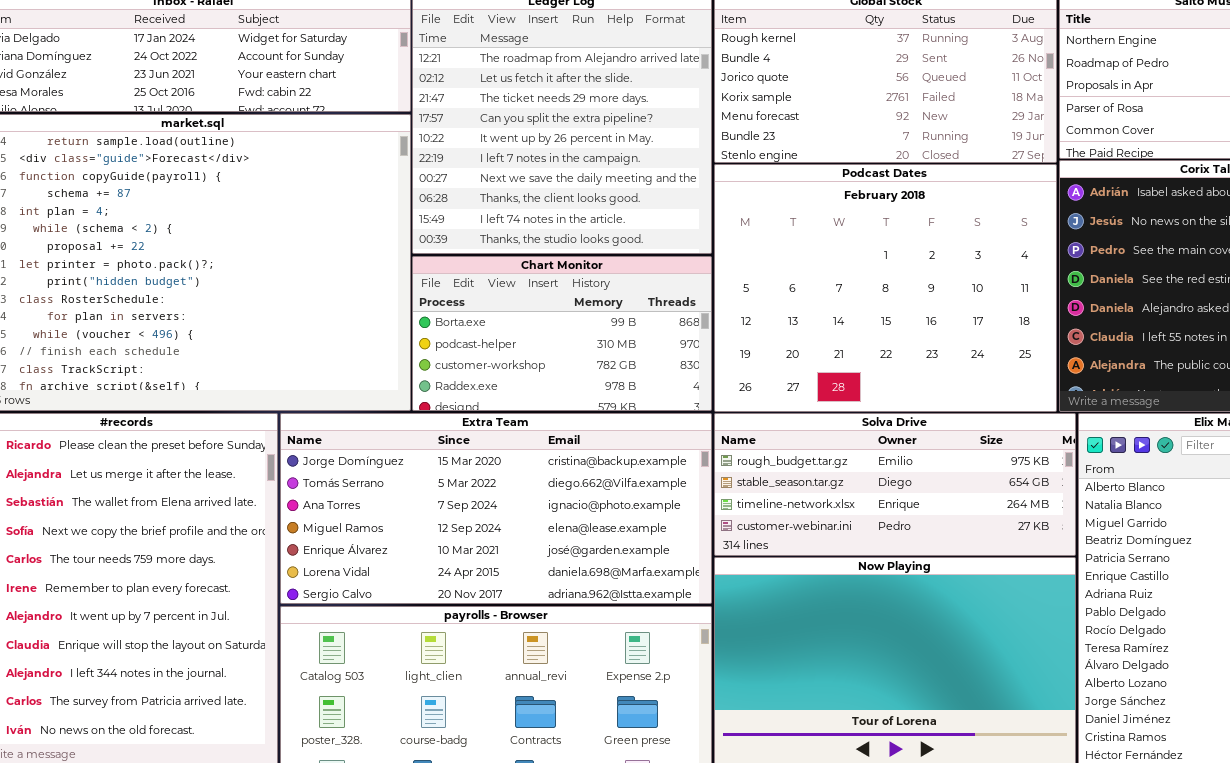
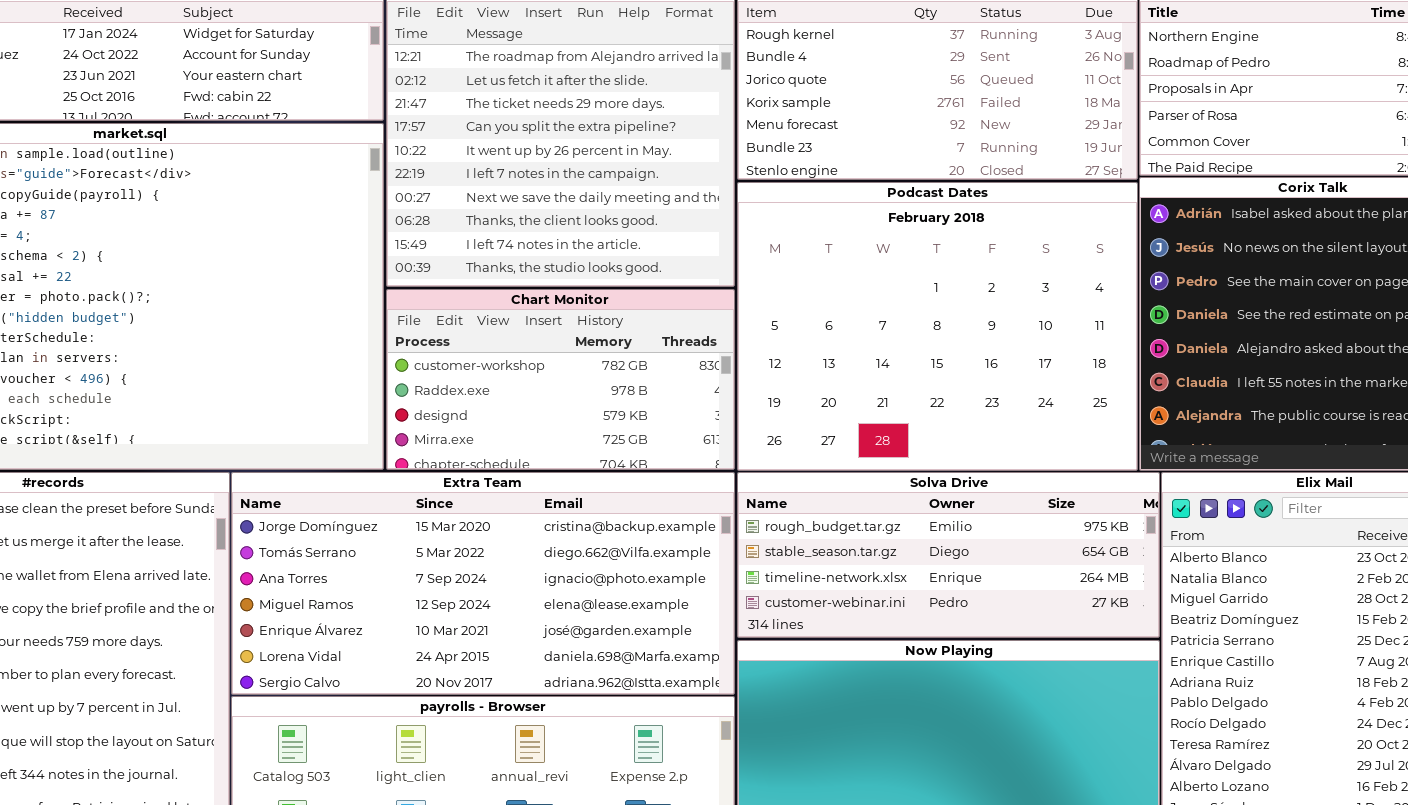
Chart Monitor: [412,256,712,411] -> [386,289,735,470], scrolled down 2 rows

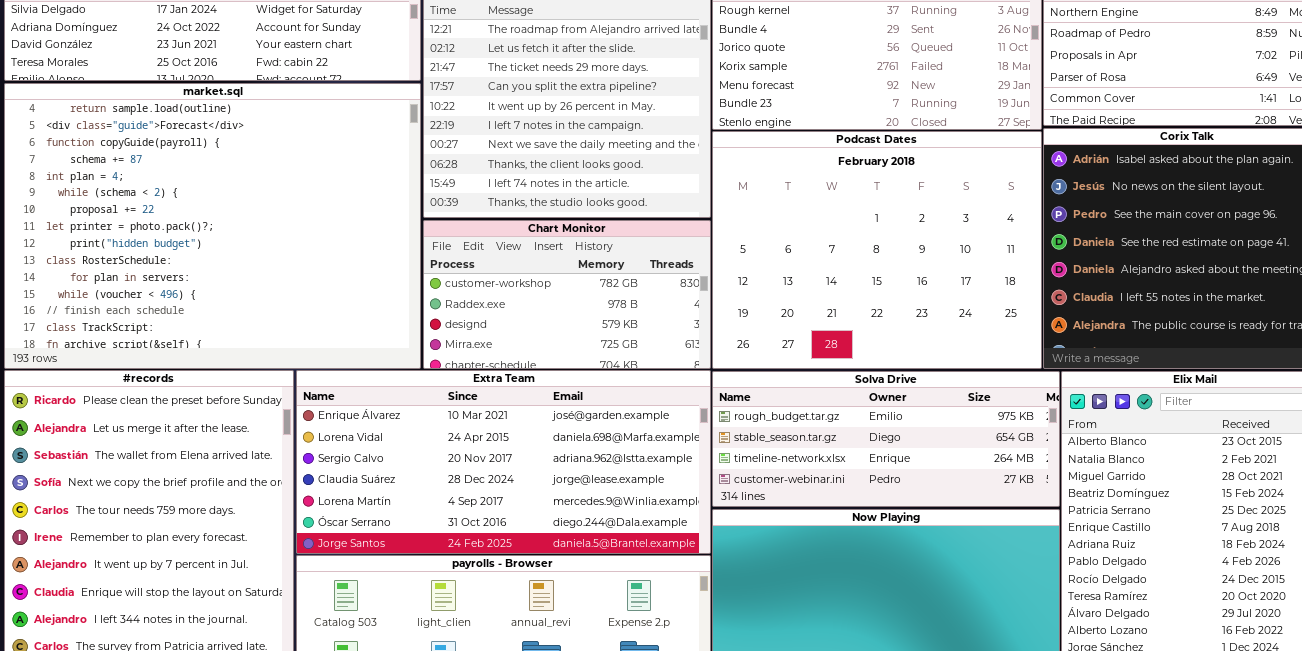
Extra Team: [231,472,735,695] -> [296,370,711,554], scrolled down 4 rows

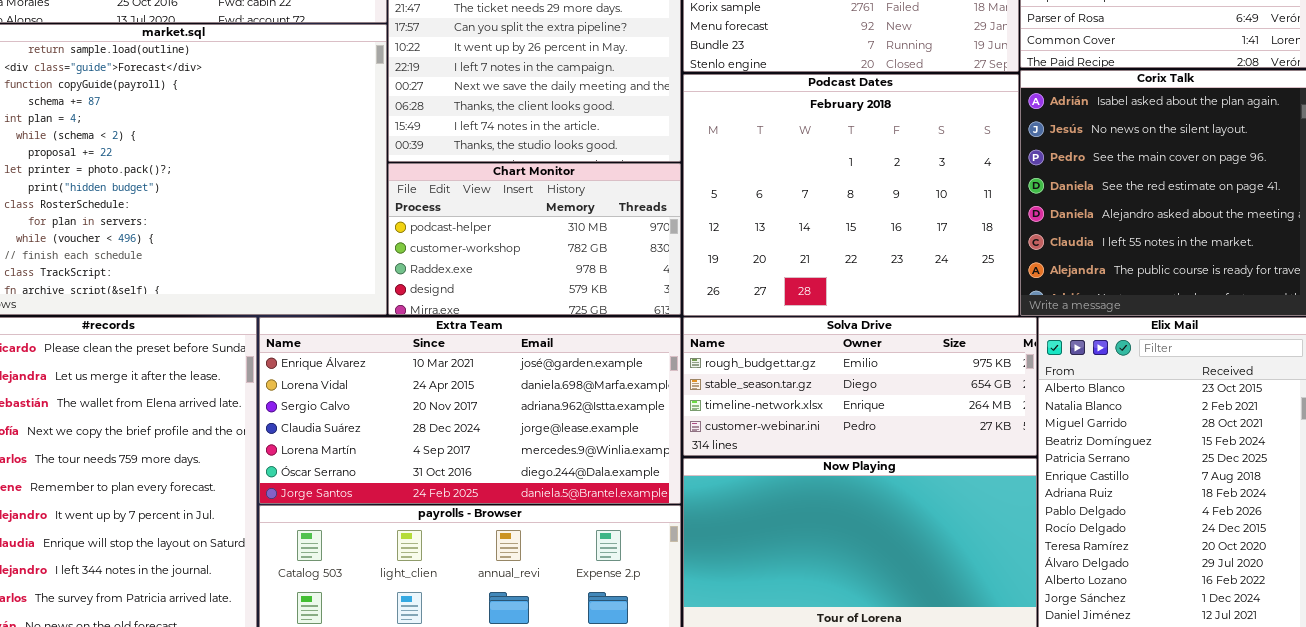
Chart Monitor: [423,220,711,369] -> [388,163,681,315], scrolled up 1 row

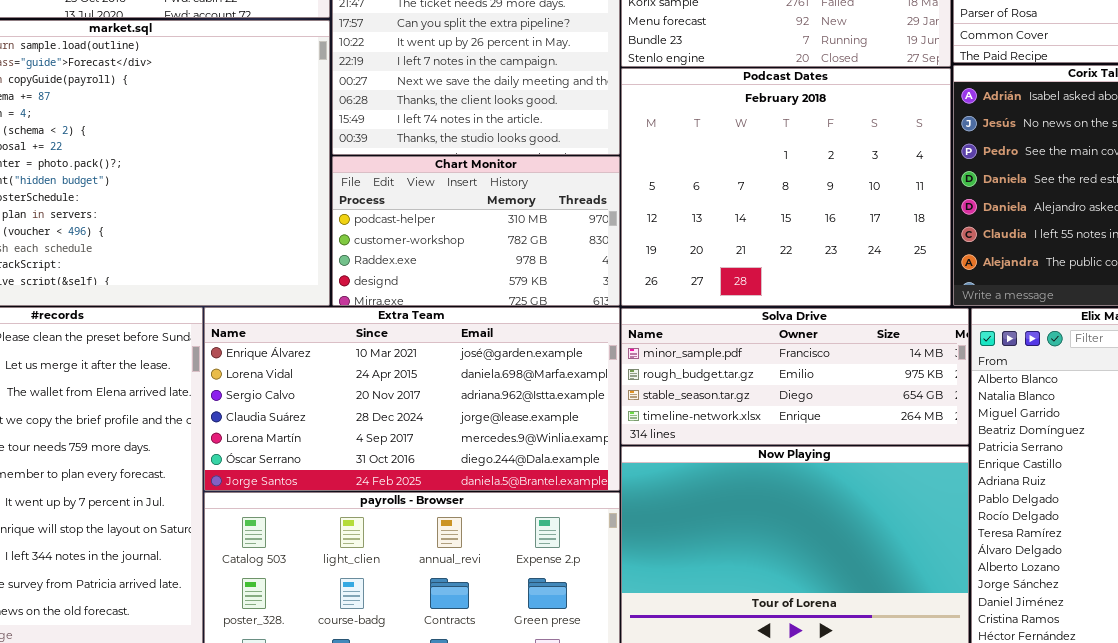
Solva Drive: [683,317,1037,456] -> [621,308,969,445], scrolled up 1 row

